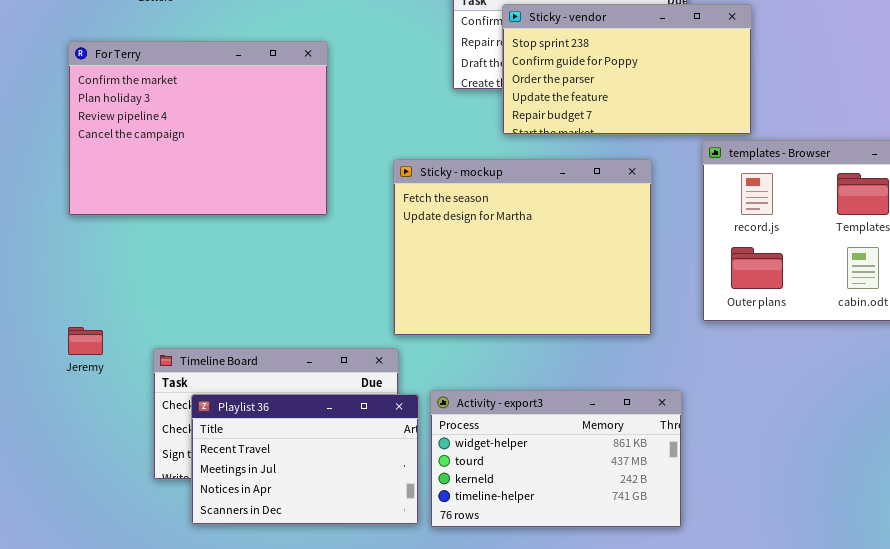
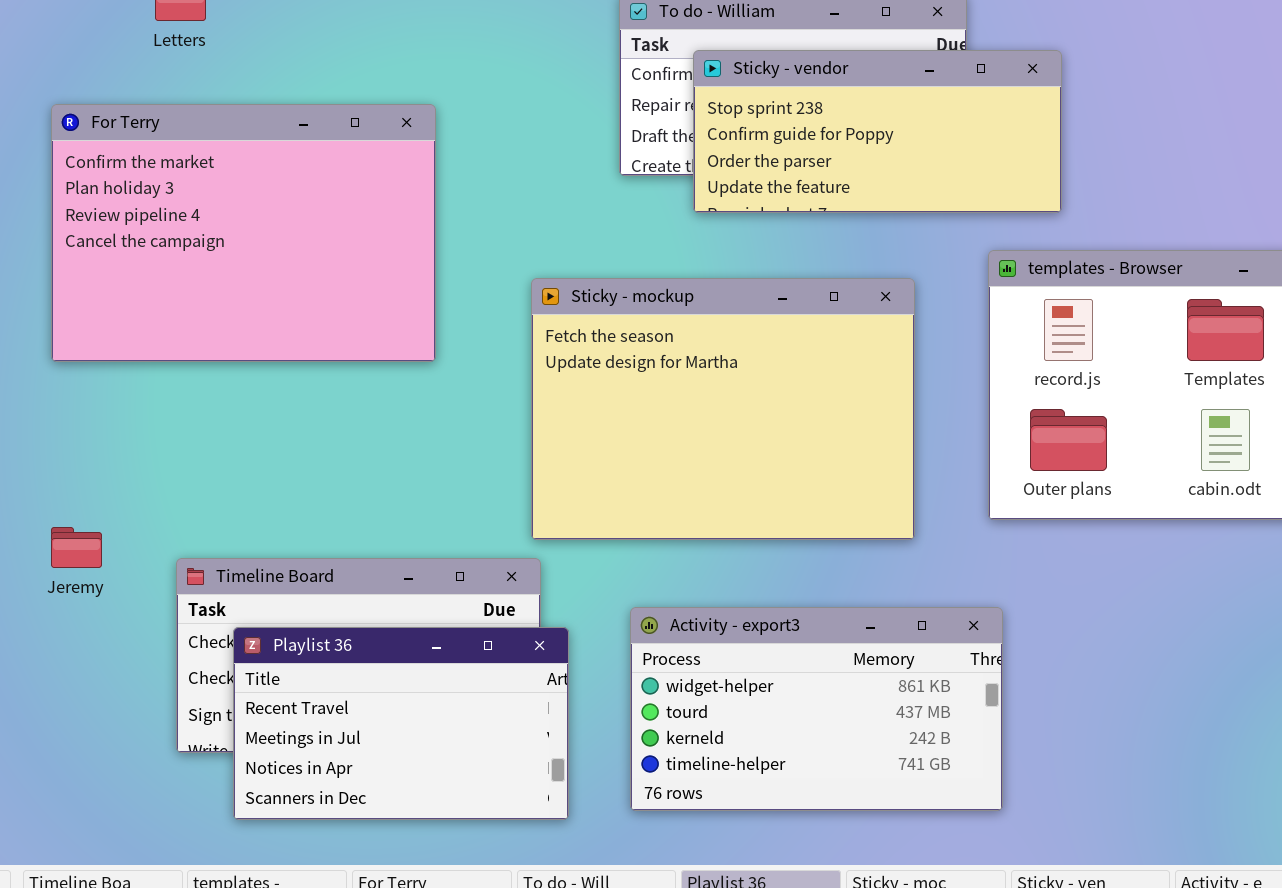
Sticky - vendor: [502,4,752,135] -> [693,50,1062,213], resized
Activity - export3: [430,390,682,528] -> [630,607,1003,811], moved

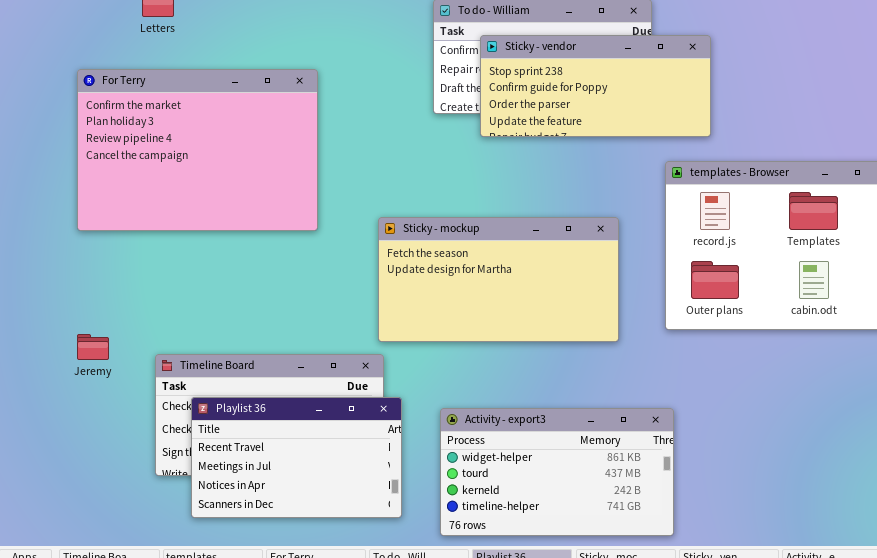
Sticky - mockup: [531,278,915,540] -> [378,217,619,342], resized
Activity - export3: [630,607,1003,811] -> [440,408,674,536], moved

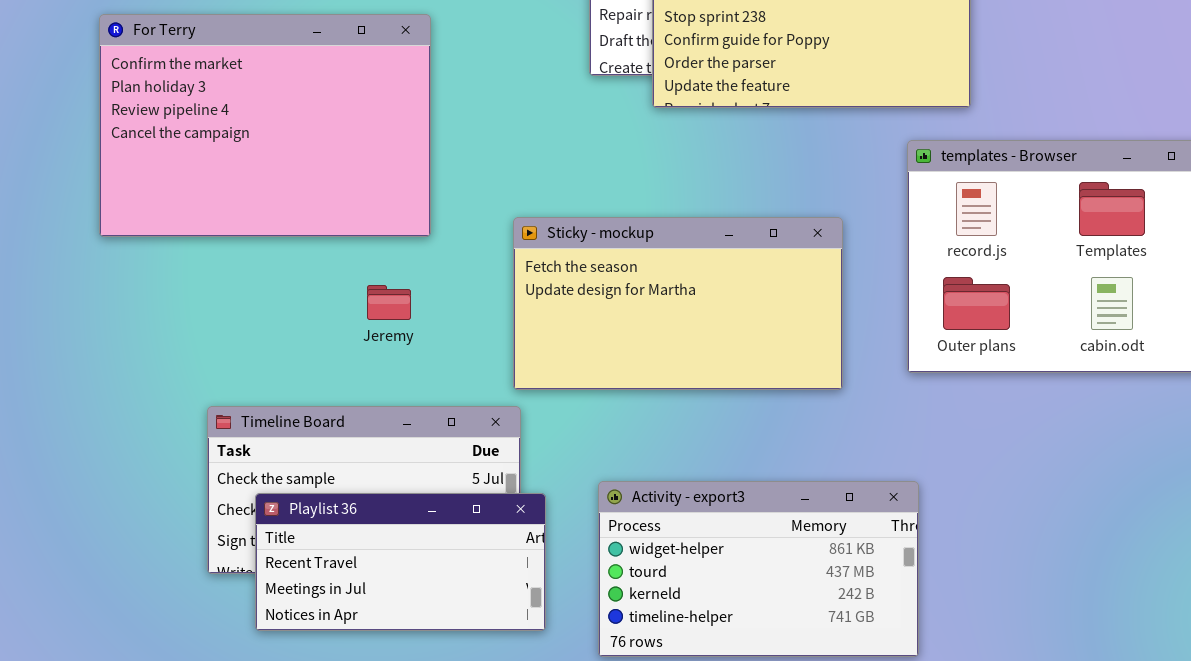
Jeremy: [77,334,109,360] -> [367,285,411,320], moved
Playlist 36: [191,397,402,518] -> [255,493,546,631], resized

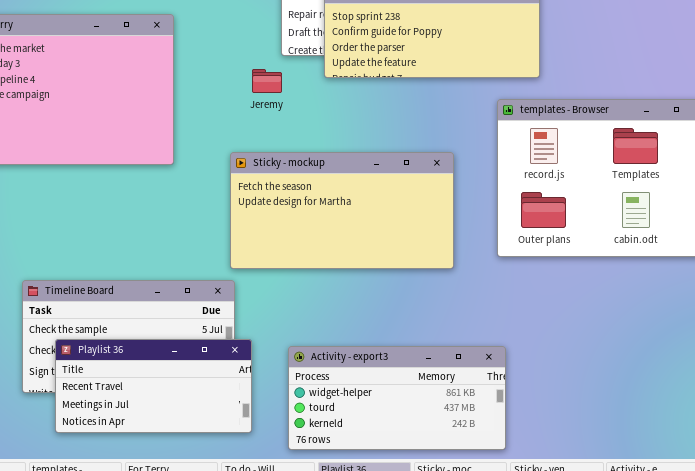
Jeremy: [367,285,411,320] -> [252,69,282,93], moved
Activity - export3: [598,481,919,657] -> [288,346,506,450], resized

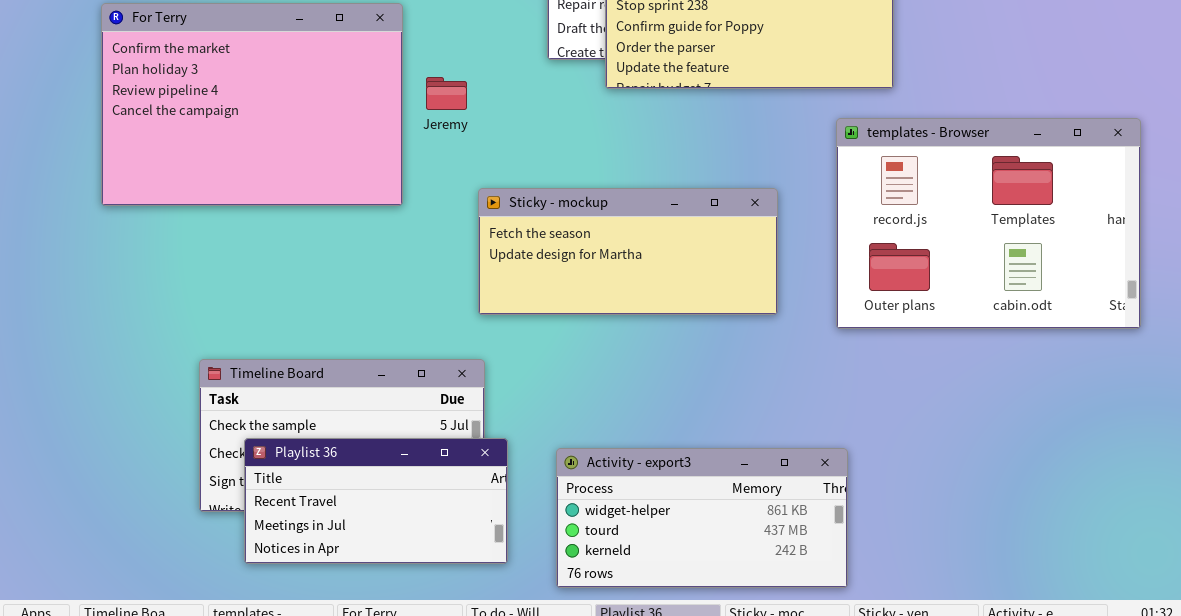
Jeremy: [252,69,282,93] -> [426,77,467,110], moved
Sticky - mockup: [230,152,454,269] -> [478,188,778,315], resized

